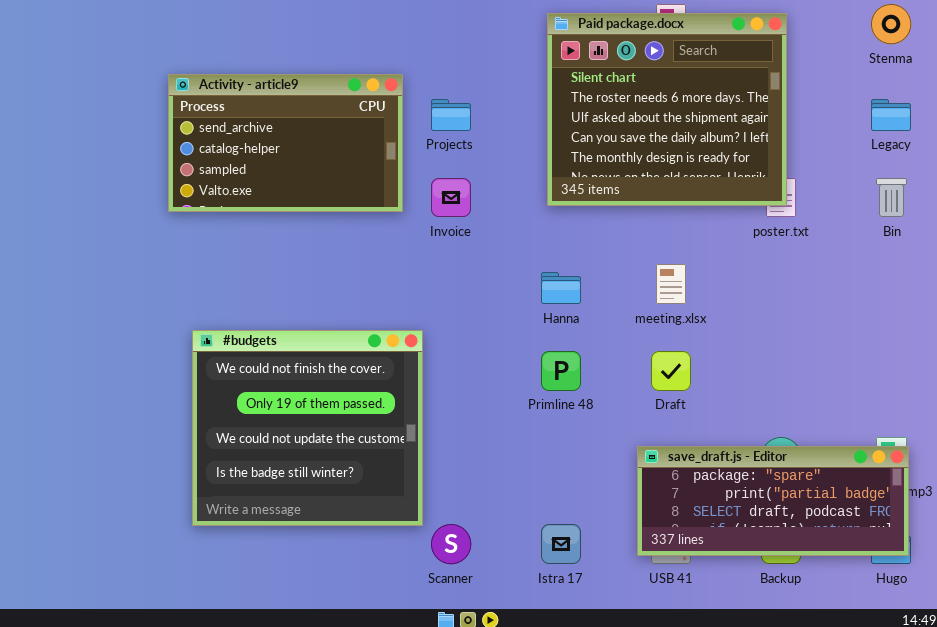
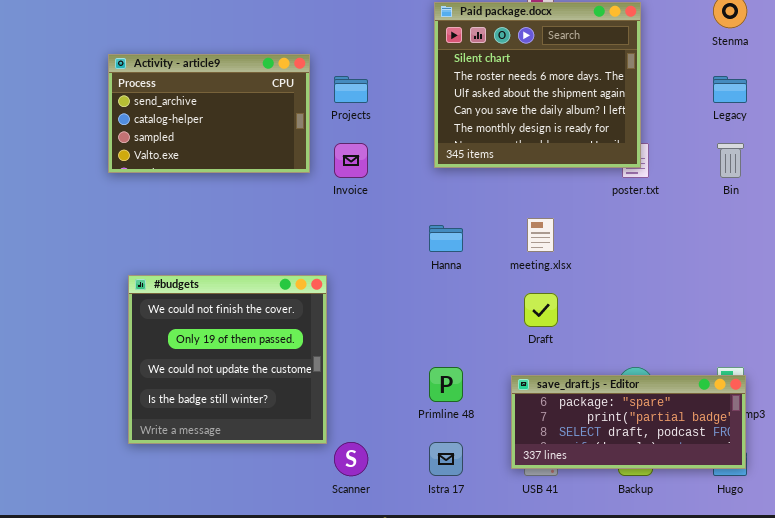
Primline 48: [541,351,581,391] -> [429,367,463,402], moved

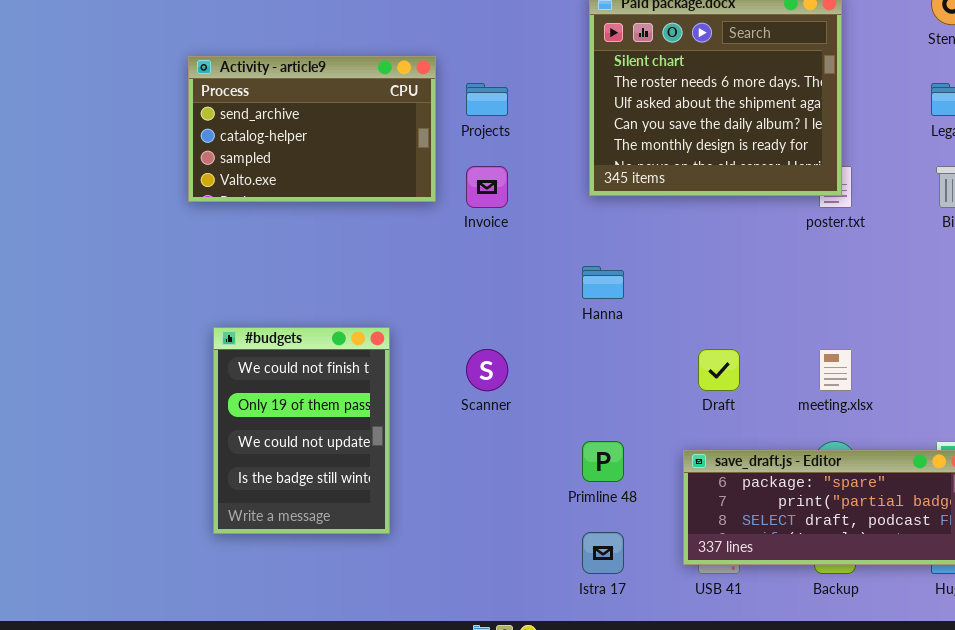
meeting.xlsx: [527,218,554,252] -> [819,349,852,391], moved
#budgets: [128,275,327,444] -> [213,327,390,534], resized
Scanner: [334,442,368,476] -> [466,349,508,391], moved

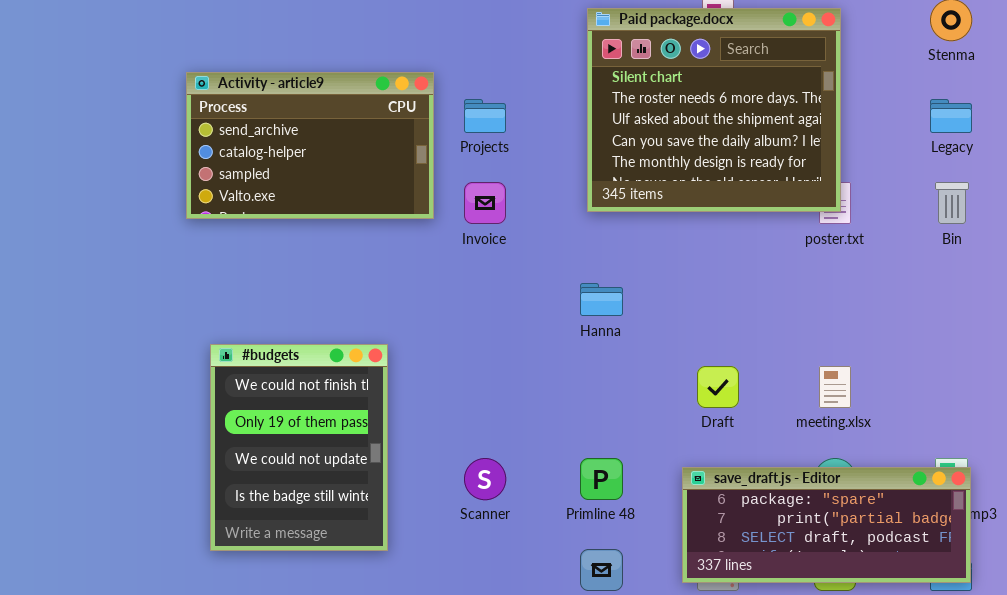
Scanner: [466,349,508,391] -> [464,458,506,500], moved

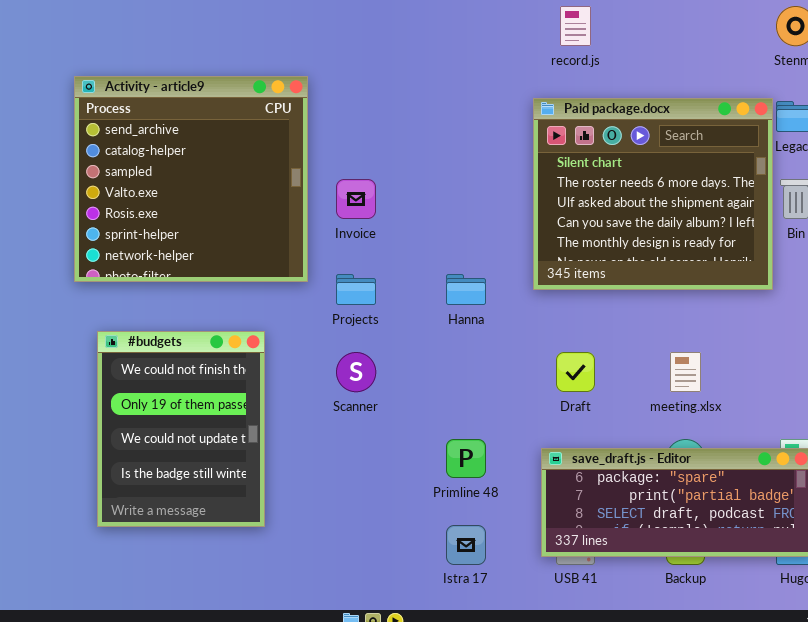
Paid package.docx: [587,8,841,212] -> [533,98,773,290], moved
Activity - article9: [186,72,434,219] -> [74,76,308,282], resized
Projects: [464,99,506,133] -> [336,274,376,305], moved
Scanner: [464,458,506,500] -> [336,352,376,392], moved

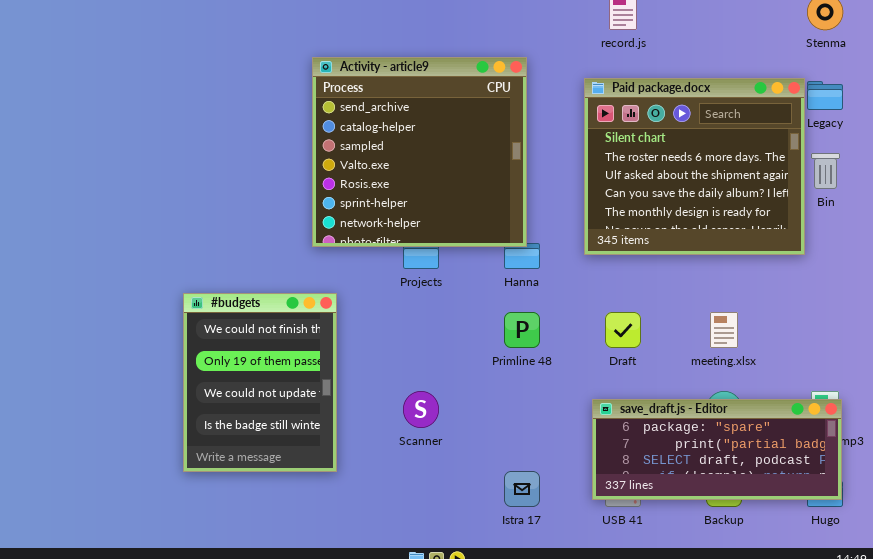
Activity - article9: [74,76,308,282] -> [312,57,527,247], moved
Scanner: [336,352,376,392] -> [403,391,439,428], moved
Primline 48: [446,439,486,478] -> [504,312,540,348], moved

